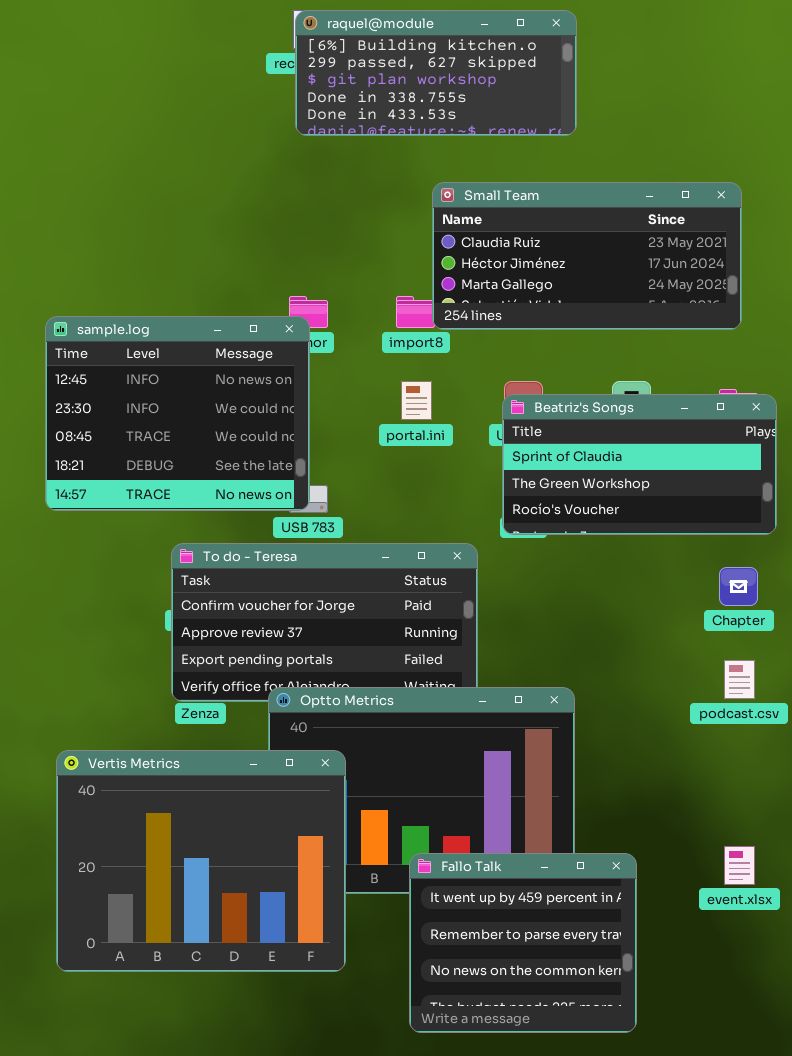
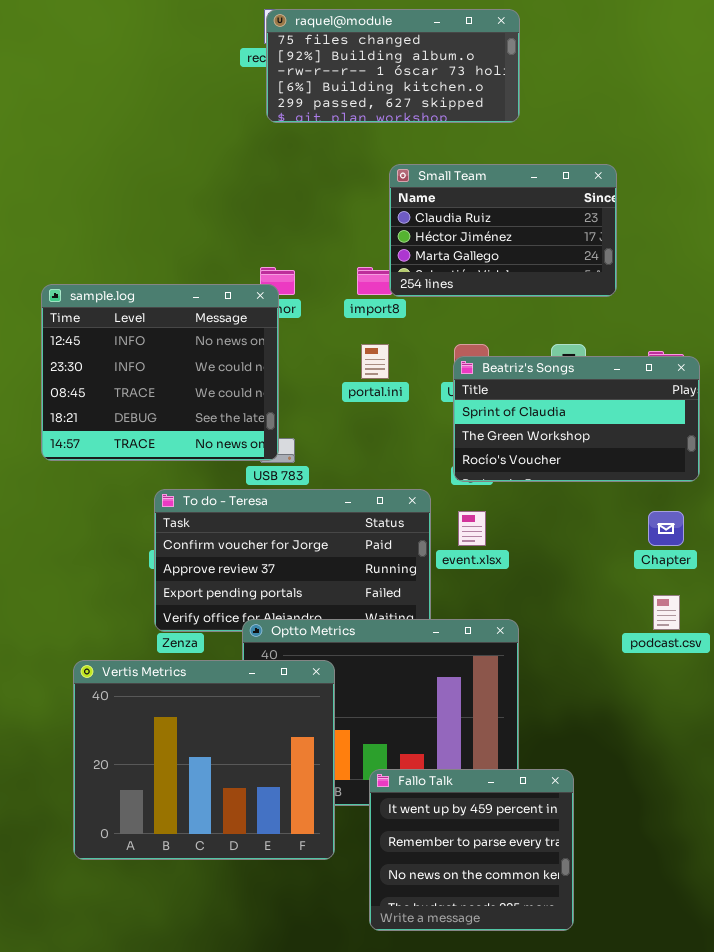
raquel@module: [295,10,577,136] -> [266,9,520,123], scrolled up 3 rows
Small Team: [432,182,742,330] -> [389,164,617,297], resized
Vertis Metrics: [56,750,346,972] -> [73,660,335,860], moved
event.xlsx: [724,846,755,885] -> [458,511,486,546], moved

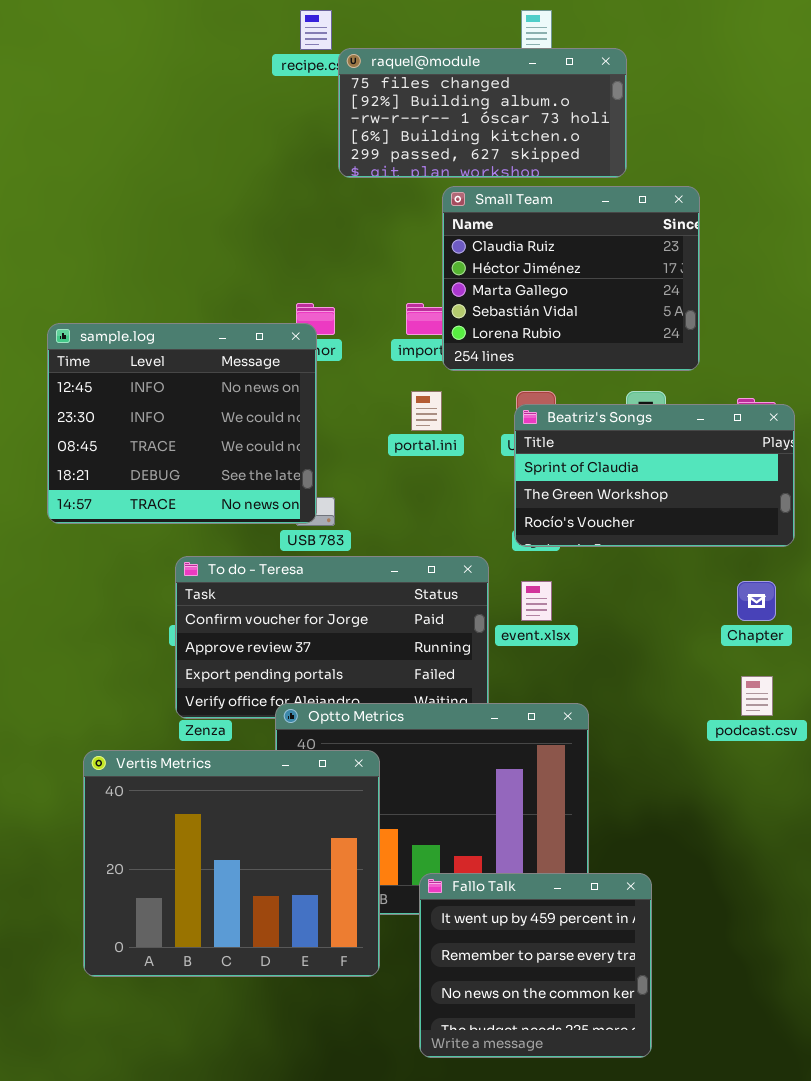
raquel@module: [266,9,520,123] -> [338,48,627,178], moved
Small Team: [389,164,617,297] -> [442,186,700,371], resized

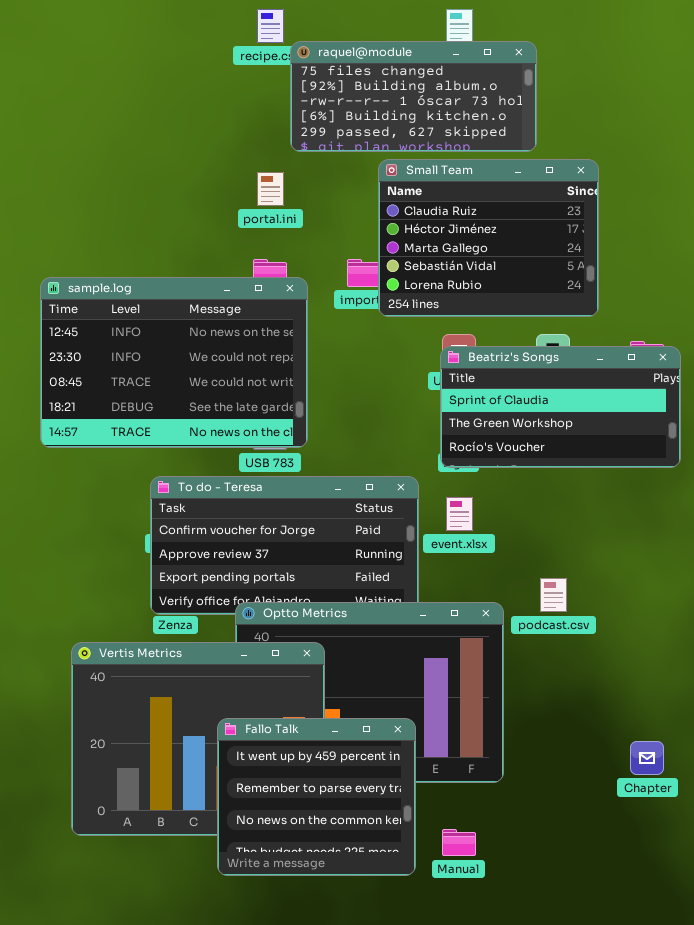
sample.log: [47,323,317,524] -> [40,277,308,448], resized
portal.ini: [411,391,442,431] -> [257,172,284,206], moved
Chapter: [737,581,776,621] -> [630,741,664,775], moved
podcast.csv: [741,676,773,716] -> [540,578,567,612], moved
Fallo Talk: [419,873,652,1058] -> [217,718,416,876], moved

